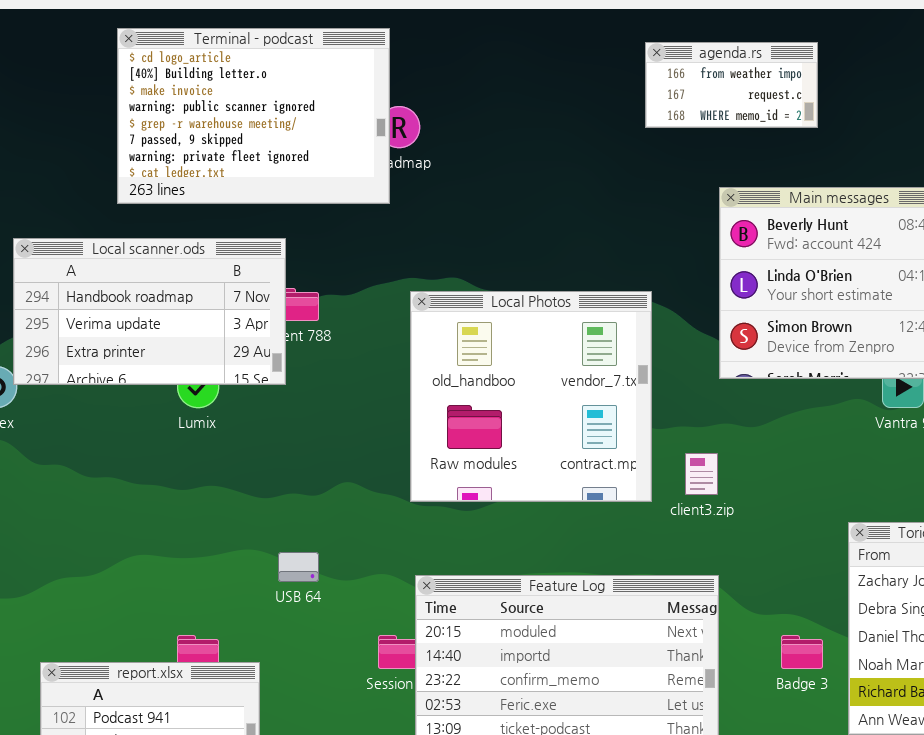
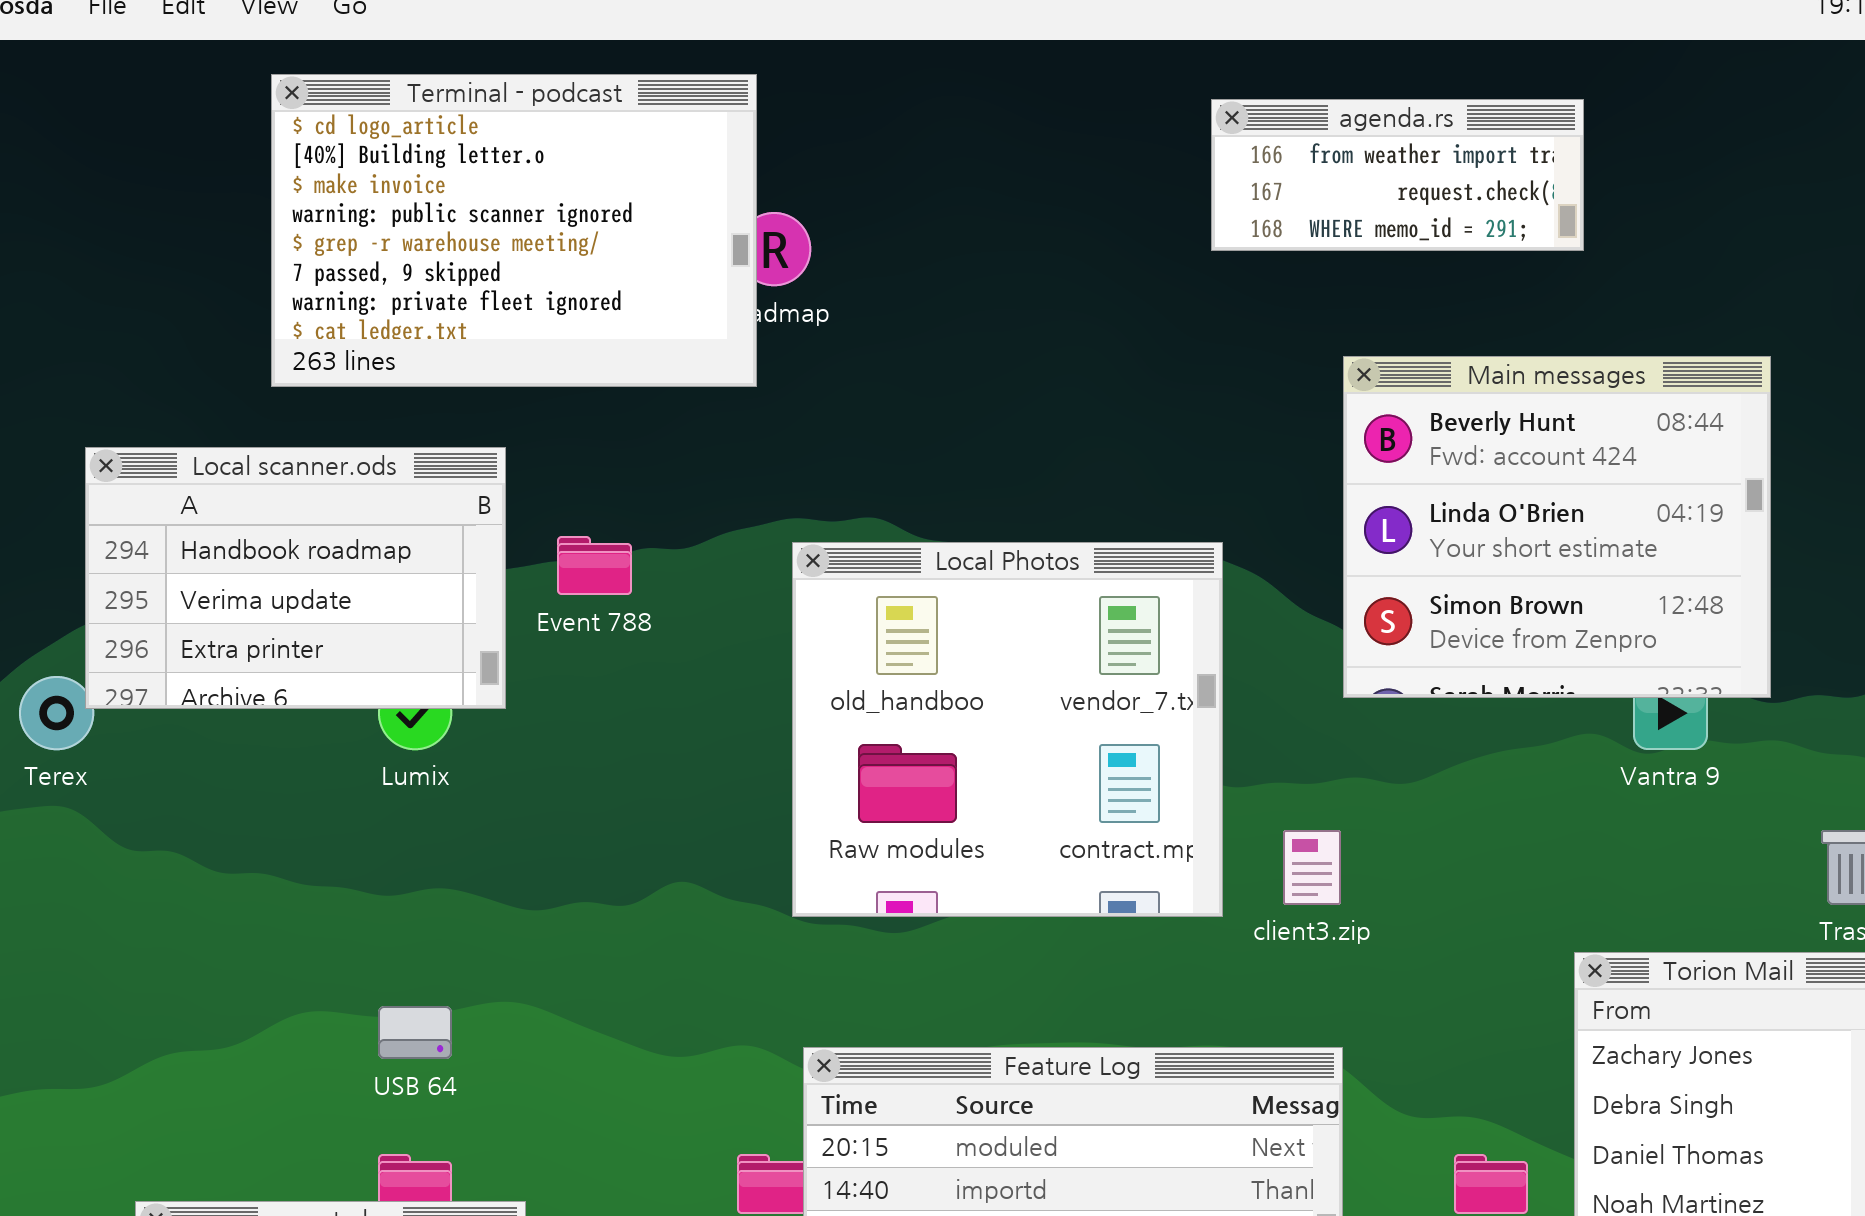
agenda.rs: [645,42,818,128] -> [1211,99,1584,251], resized
Local scanner.ods: [13,238,286,385] -> [85,447,506,709], resized
USB 64: [278,552,319,582] -> [378,1006,452,1059], moved

